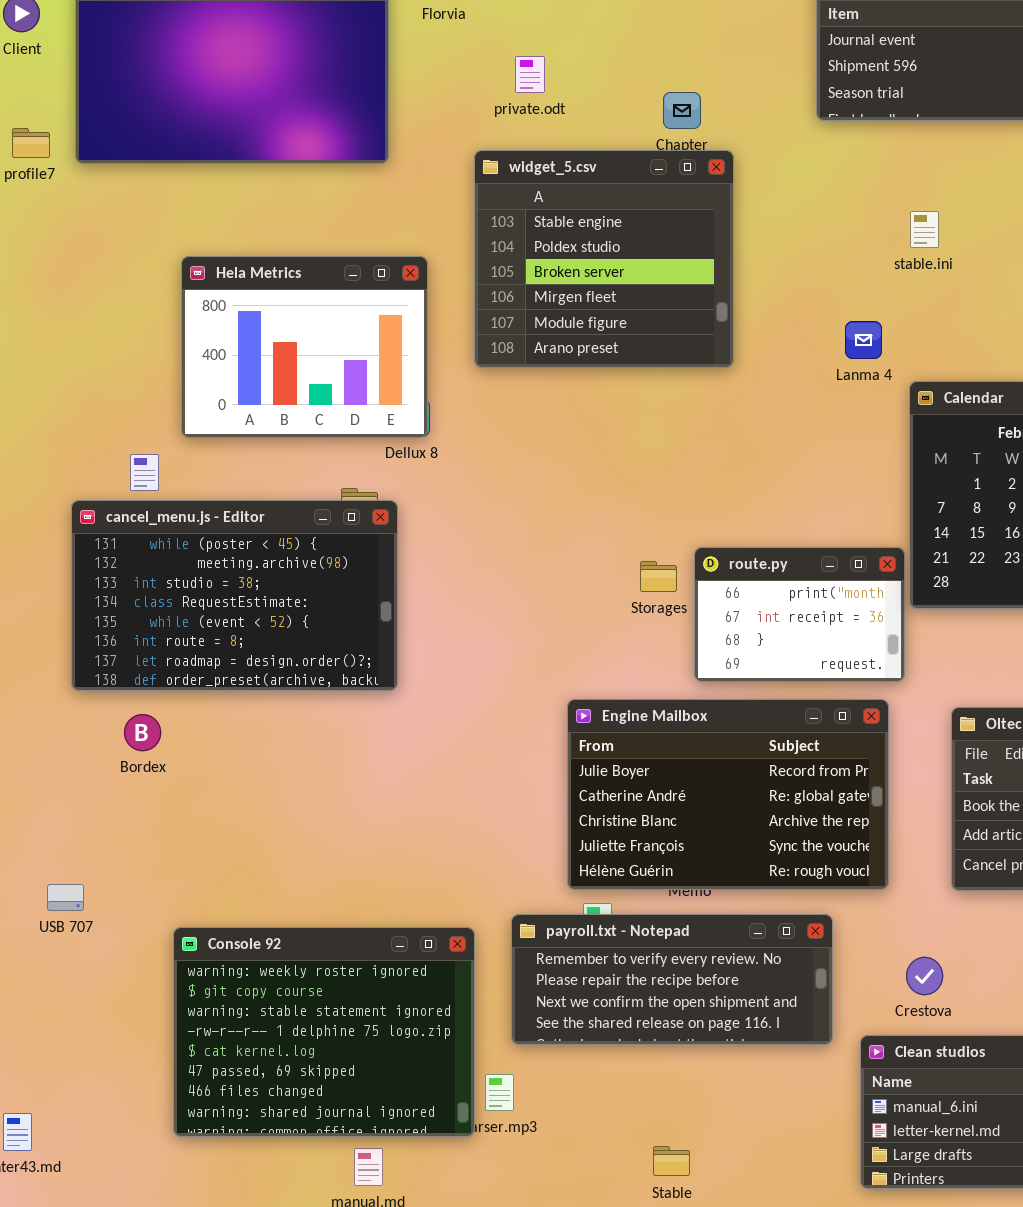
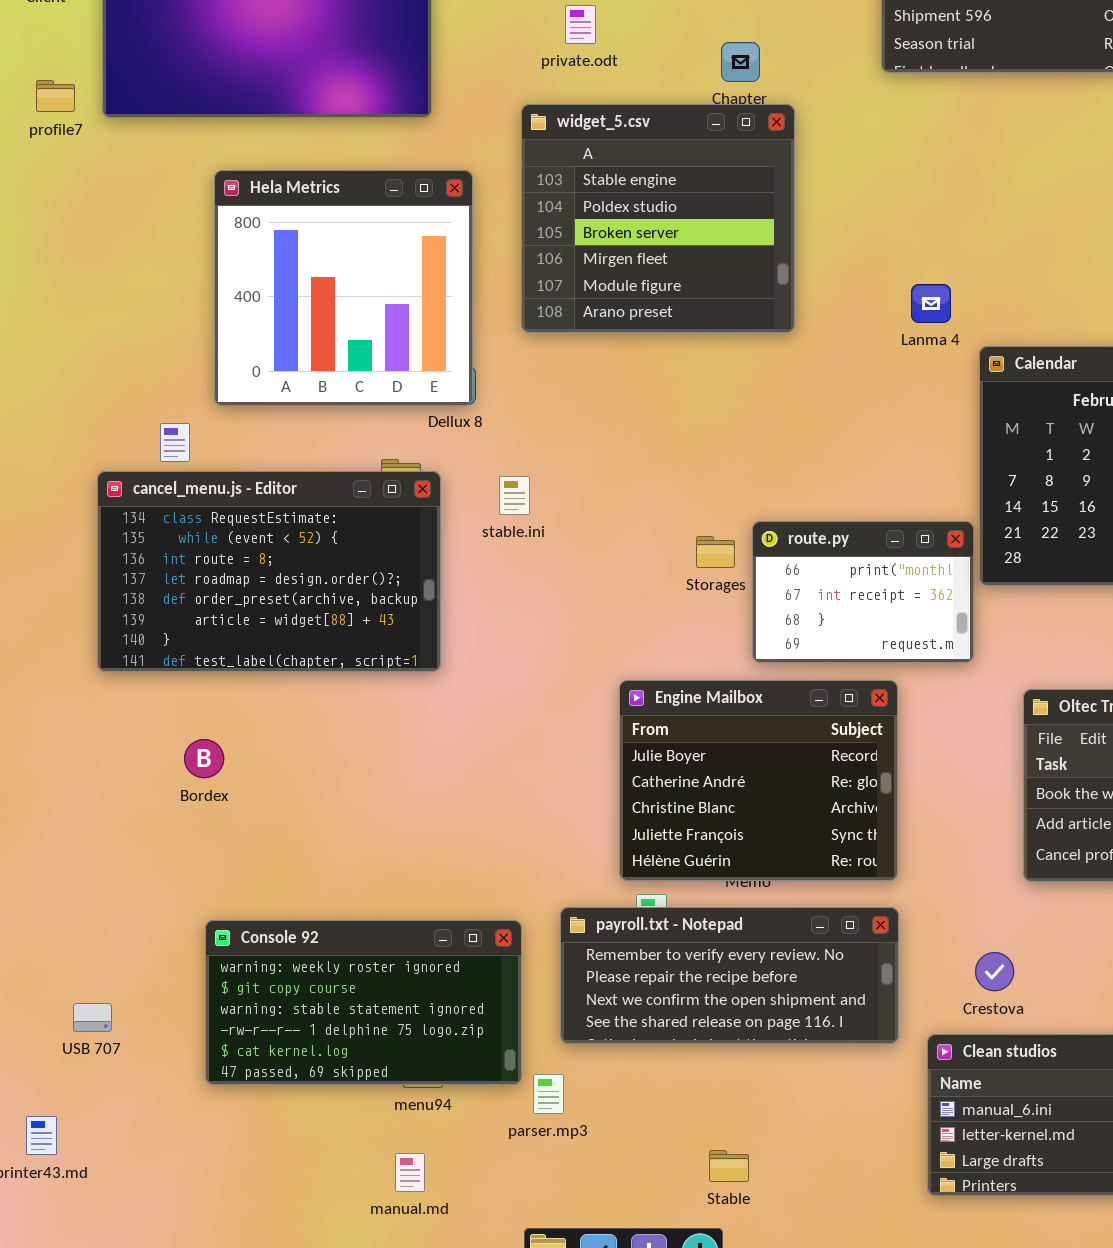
stable.ini: [910,211,939,248] -> [499,476,530,515], moved
Hela Metrics: [181,256,428,438] -> [214,170,473,406], resized
cancel_menu.js - Editor: [71,500,398,691] -> [97,471,441,672], scrolled down 3 rows
Engine Mailbox: [567,699,889,890] -> [619,680,898,881], resized
Bordex: [124,714,161,751] -> [184,739,224,778], moved
USB 707: [47,884,84,911] -> [73,1003,112,1032], moved
Console 92: [173,927,475,1137] -> [205,920,522,1085], resized

